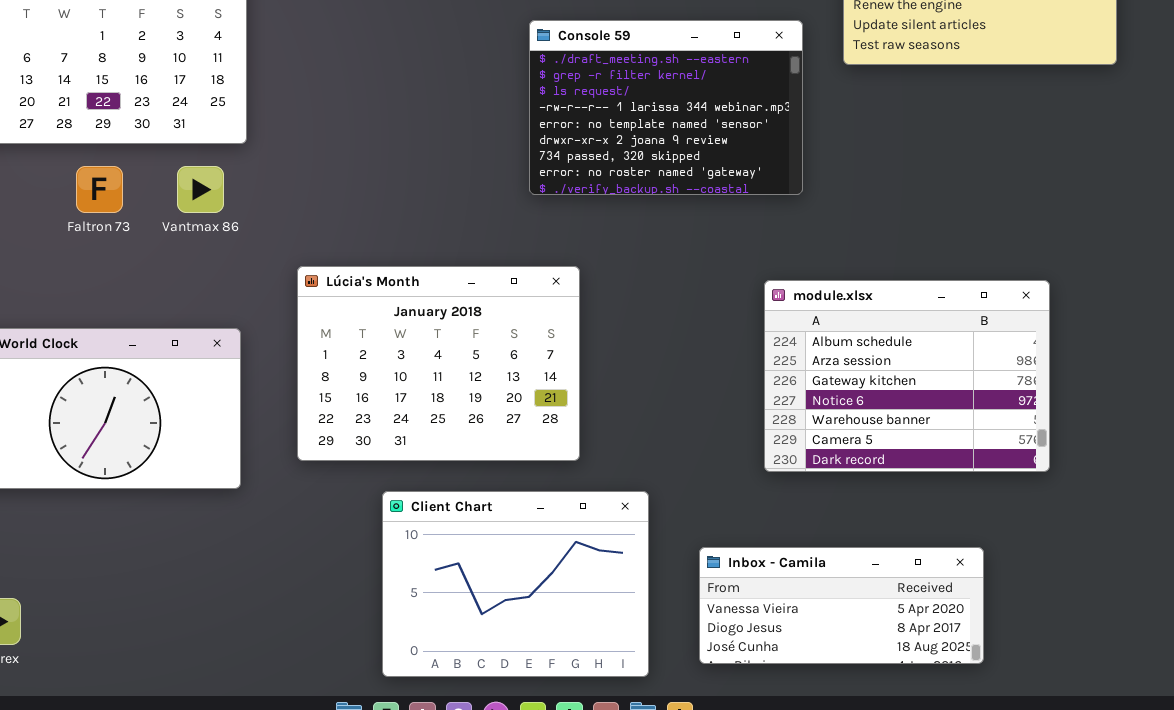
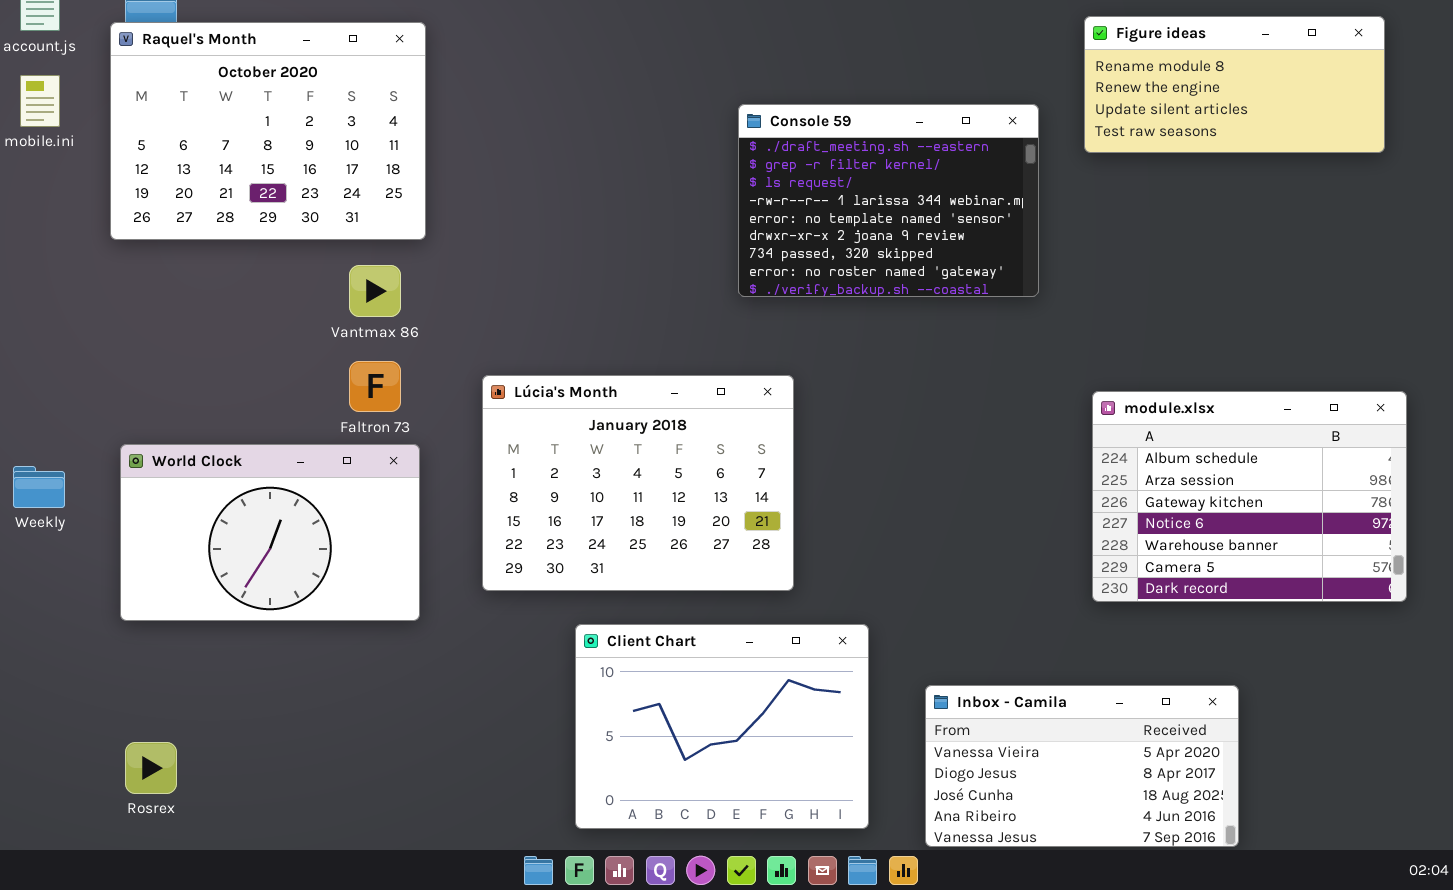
Faltron 73: [76,166,123,213] -> [349,361,401,412], moved
module.xlsx: [764,280,1050,472] -> [1092,391,1407,602], moved
Inbox - Camila: [699,547,984,664] -> [925,685,1239,847], resized

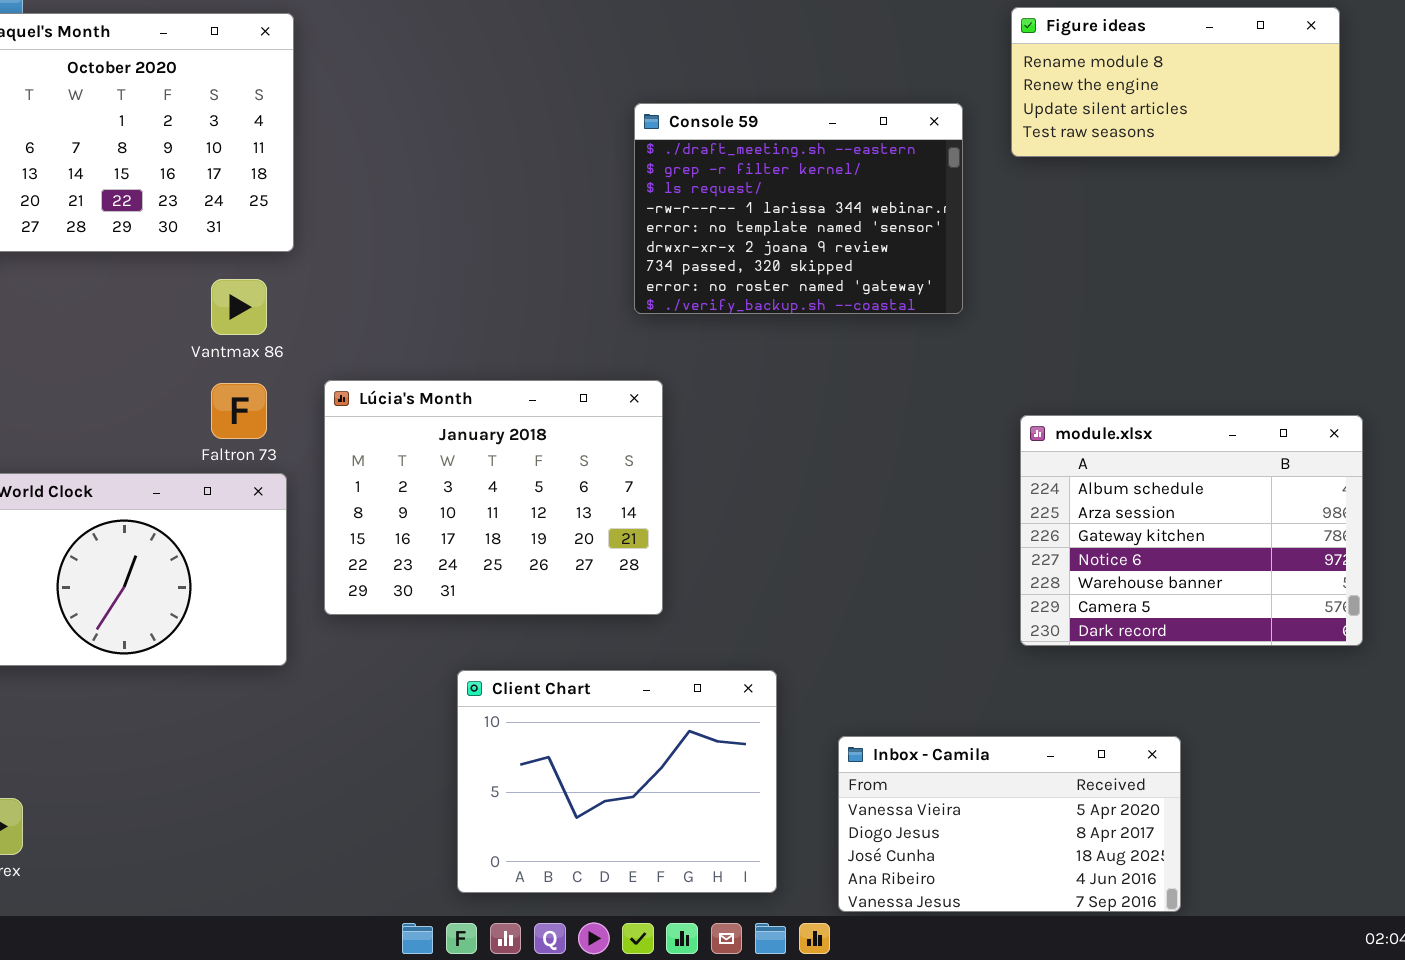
Lúcia's Month: [482,375,794,591] -> [324,380,663,615], moved

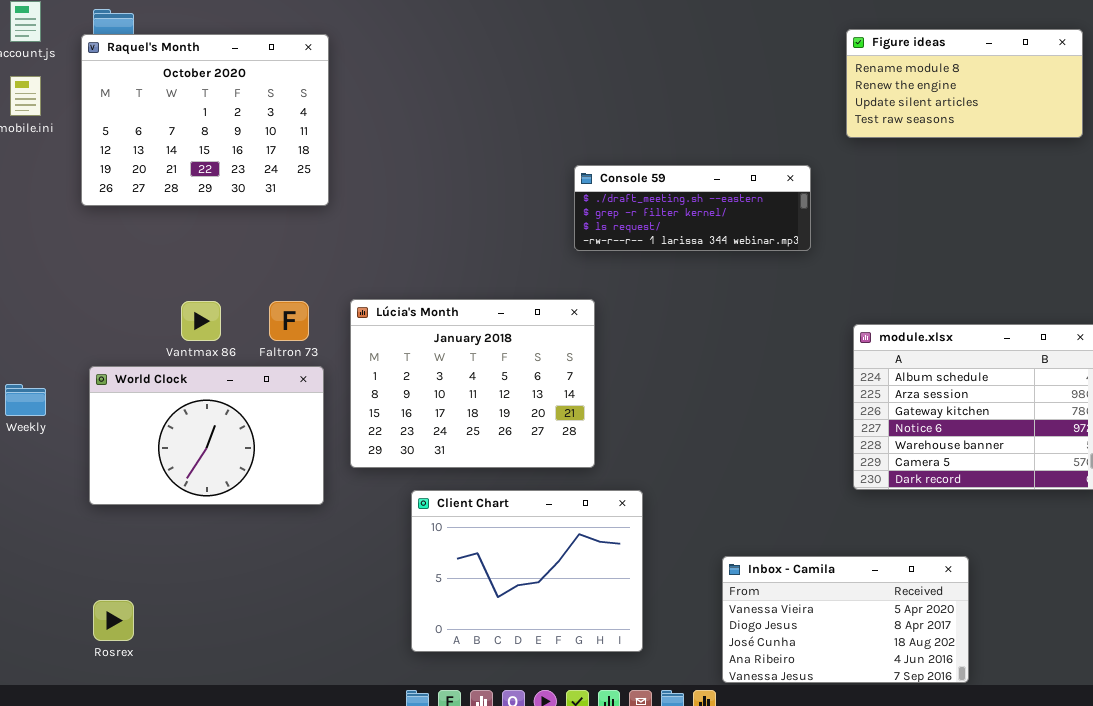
Console 59: [634,103,963,314] -> [574,165,811,251], resized
Vantmax 86: [211,279,267,335] -> [181,301,221,341], moved
Client Chart: [457,670,777,893] -> [411,490,643,652], moved

